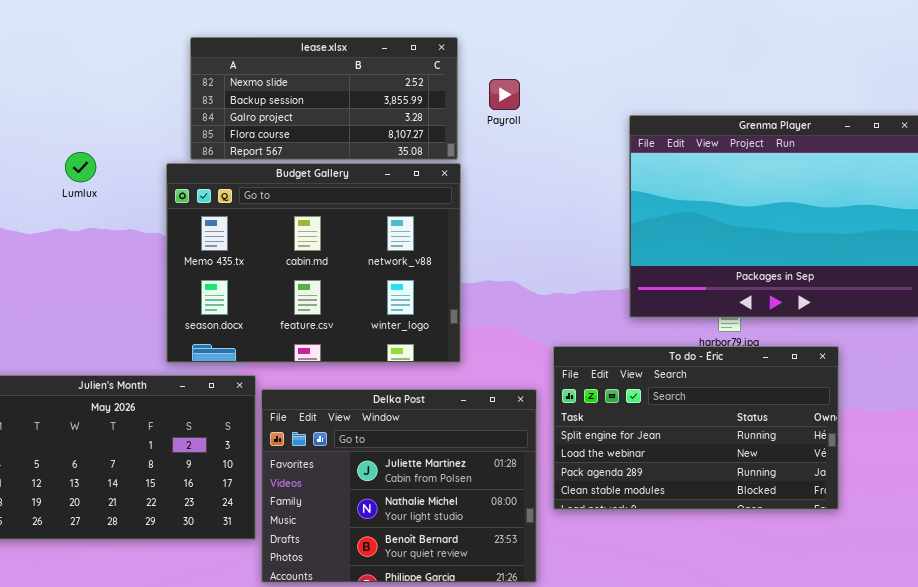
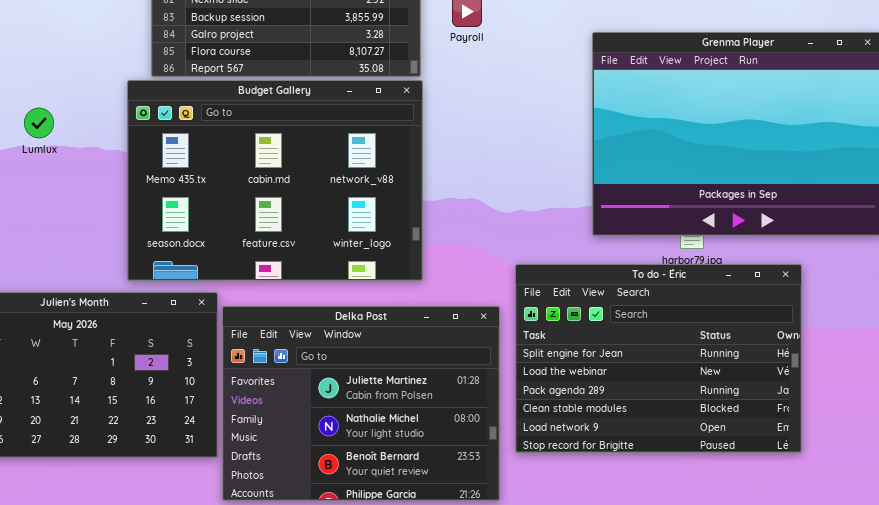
Lumlux: [65,152,96,182] -> [24,108,54,138], moved
To do - Éric: [553,346,839,510] -> [515,264,802,453], resized

